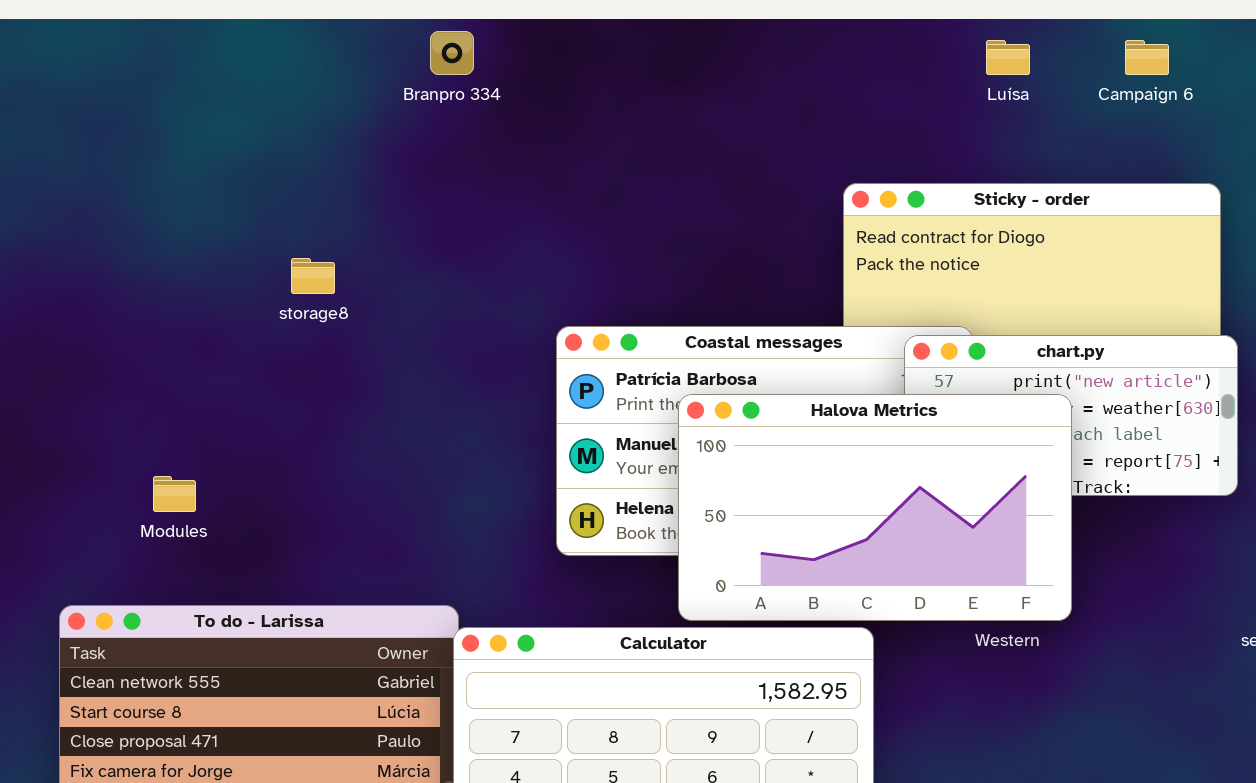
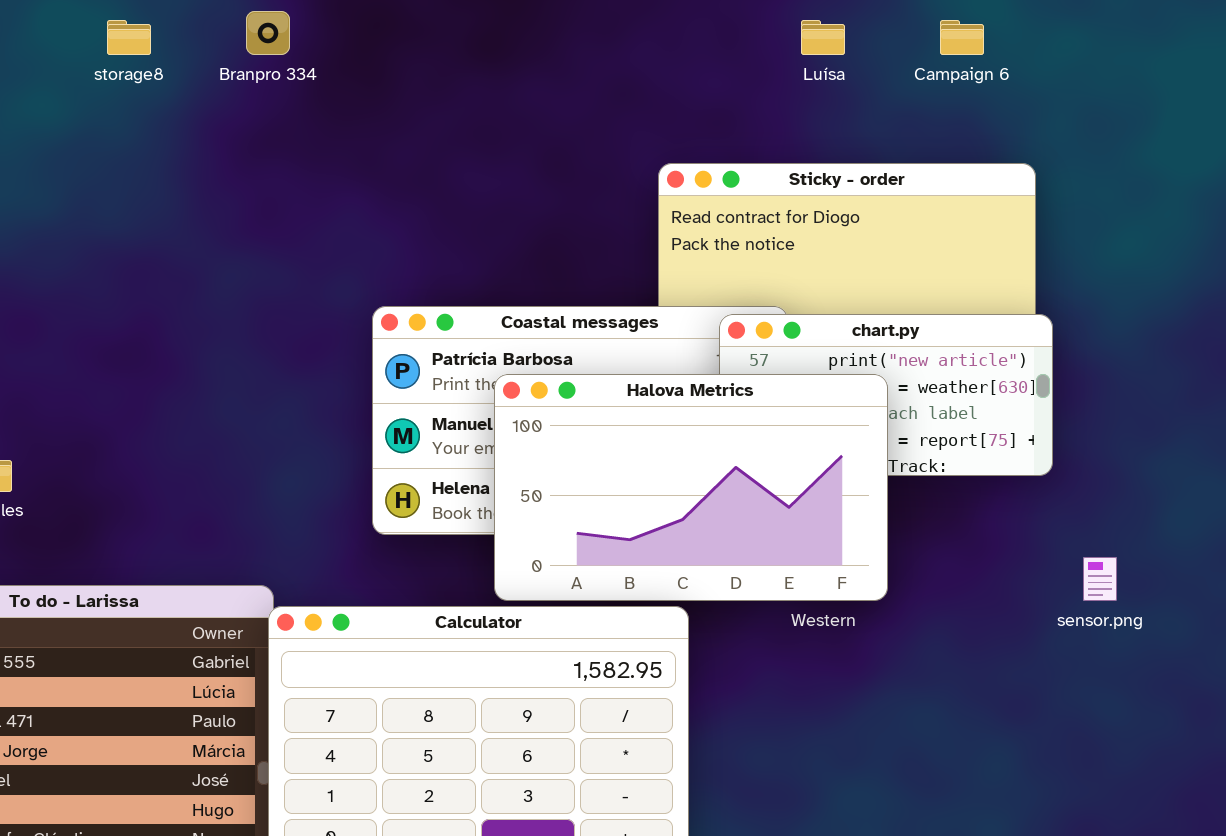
storage8: [291,258,335,294] -> [107,20,151,55], moved

